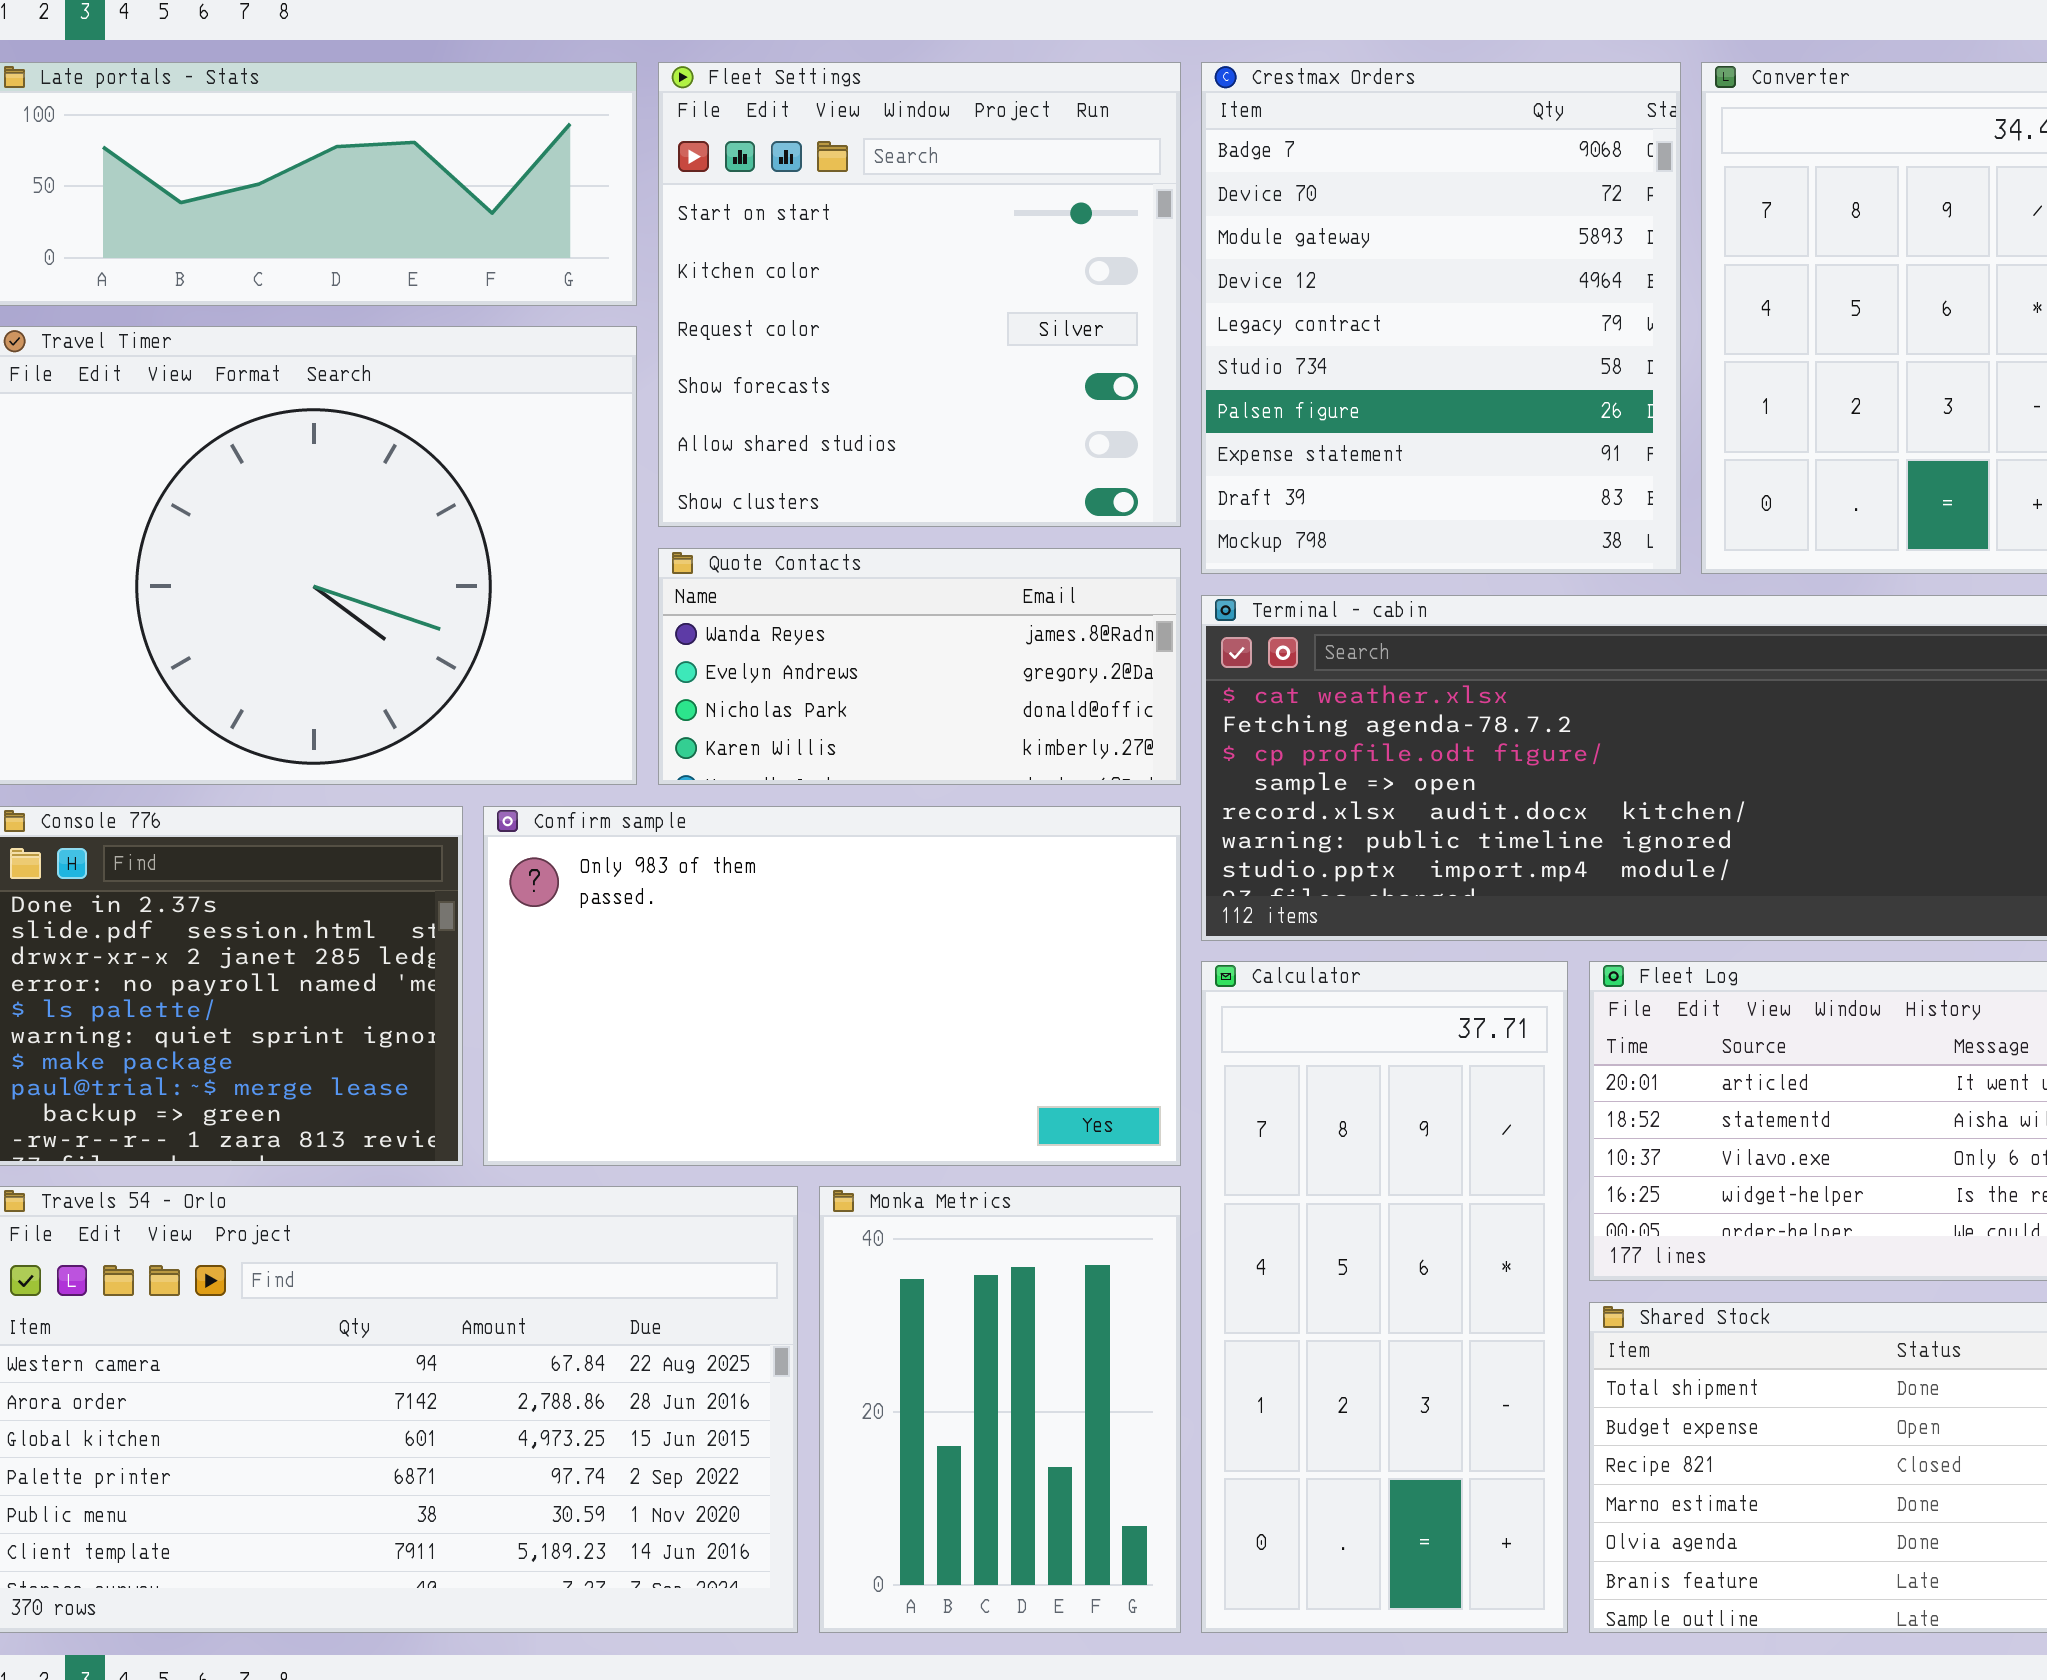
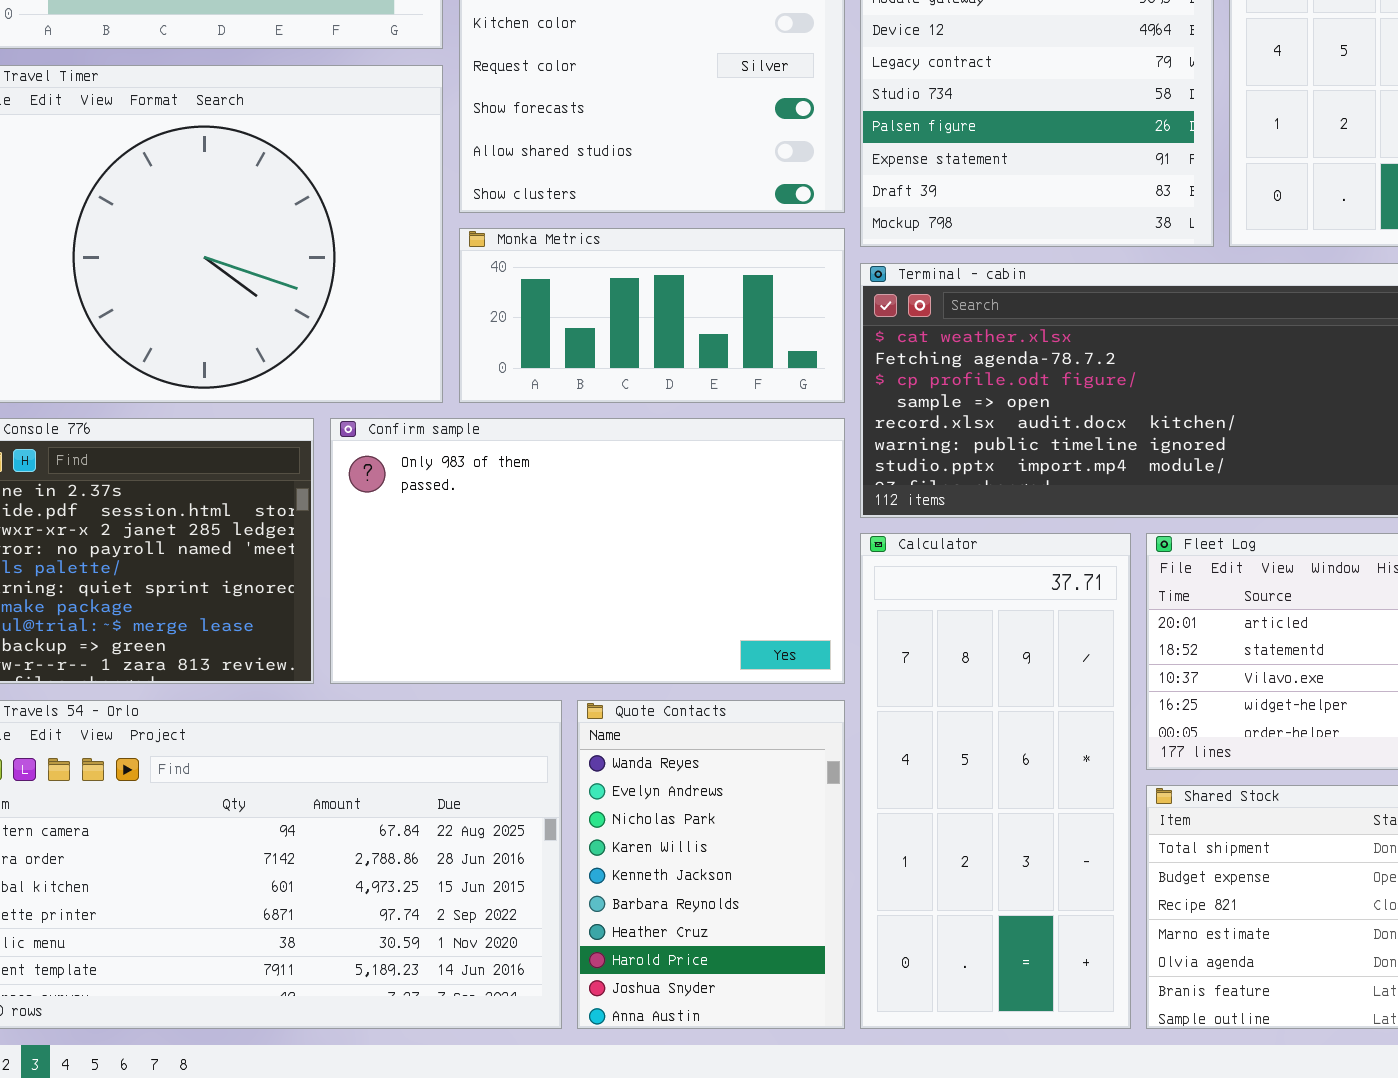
Quote Contacts: [658,548,1181,785] -> [577,700,845,1029], moved, resized
Monka Metrics: [819,1186,1181,1633] -> [459,228,845,403], moved, resized

